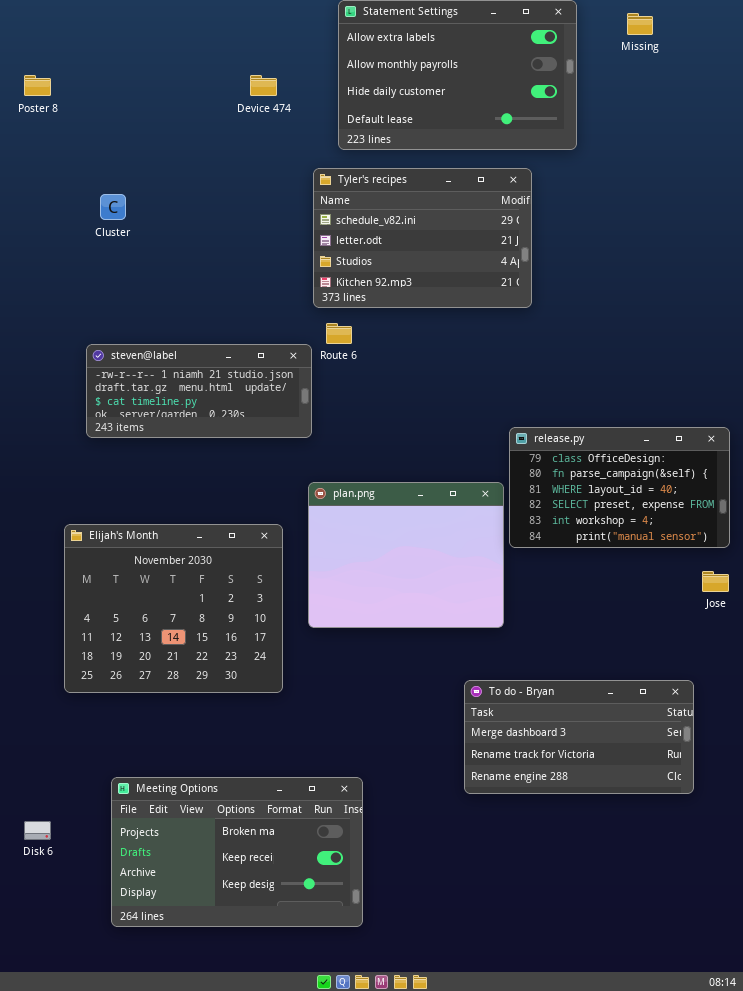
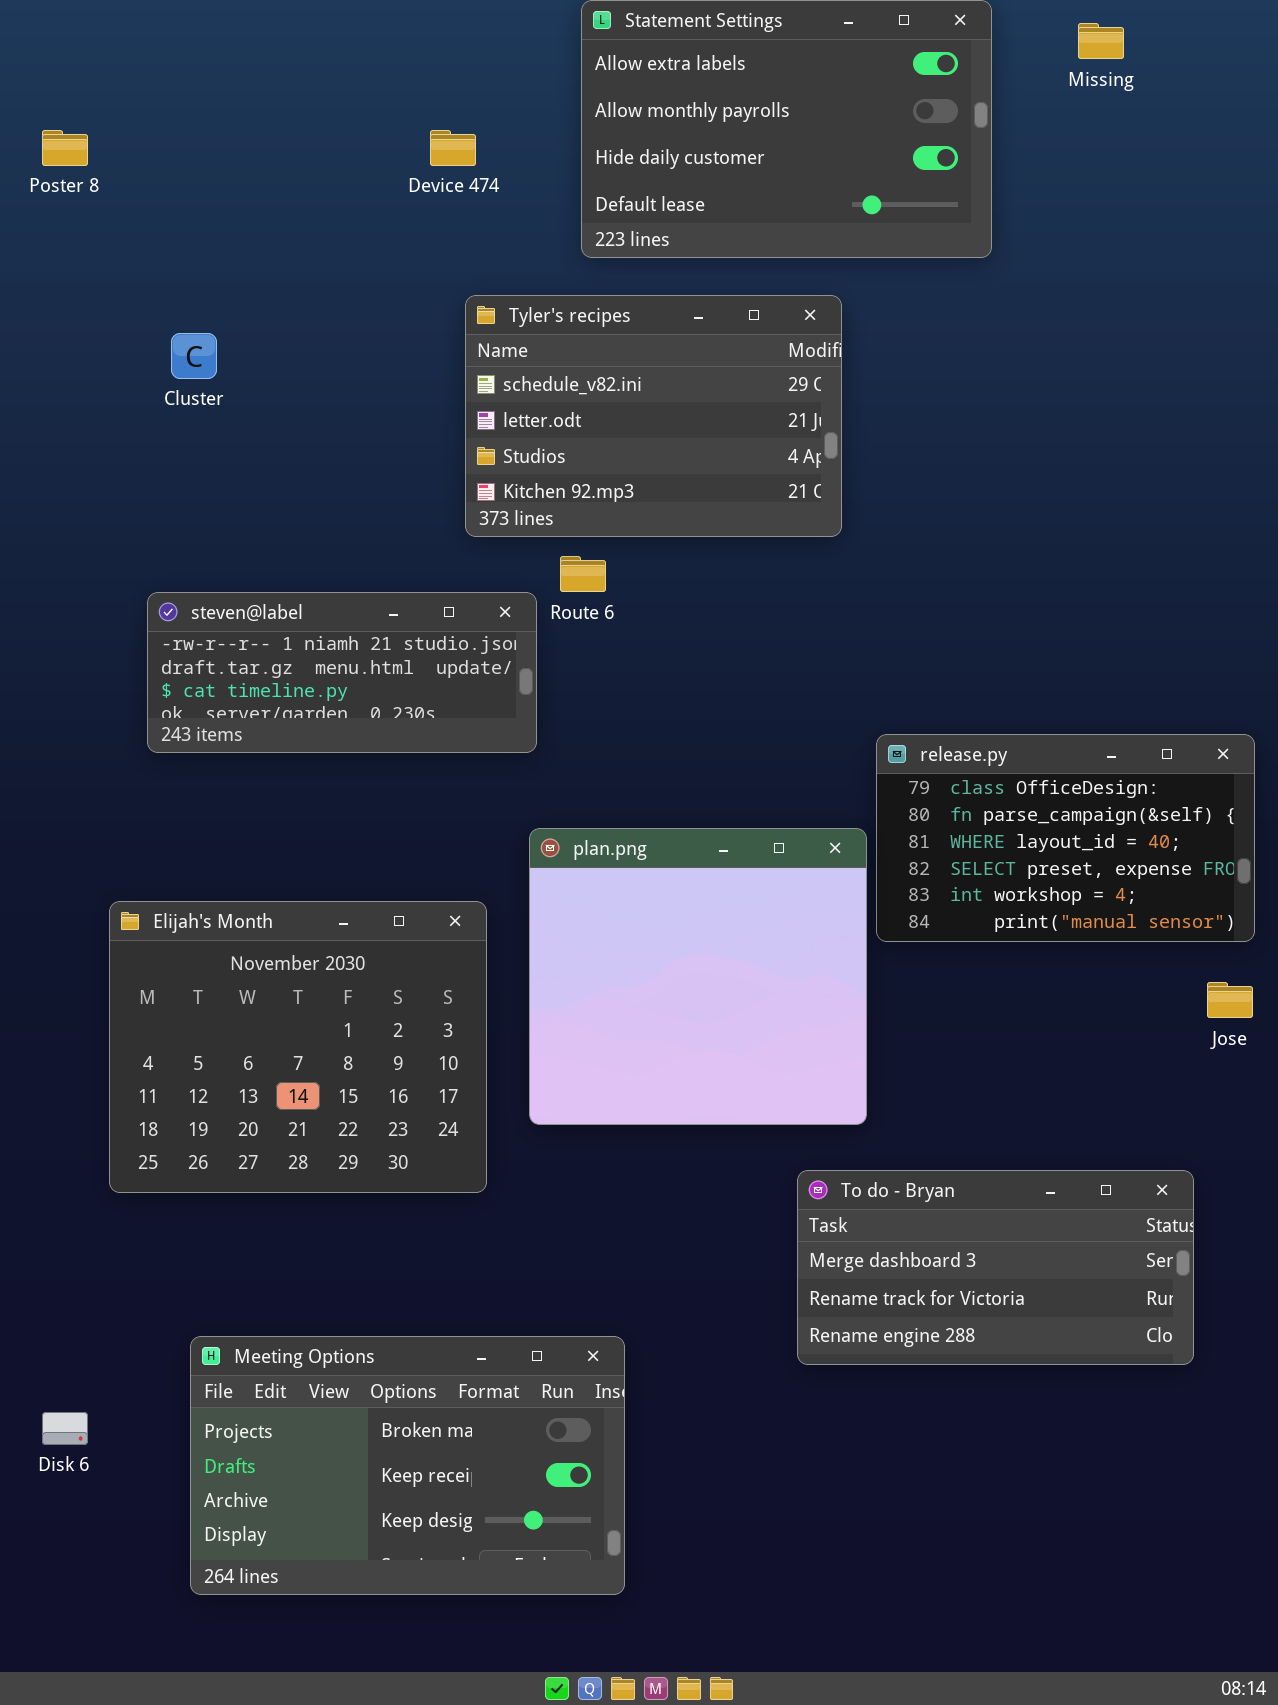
Tyler's recipes: [313,168,532,308] -> [465,295,842,537], moved
plan.png: [308,482,504,628] -> [529,828,867,1125], resized

